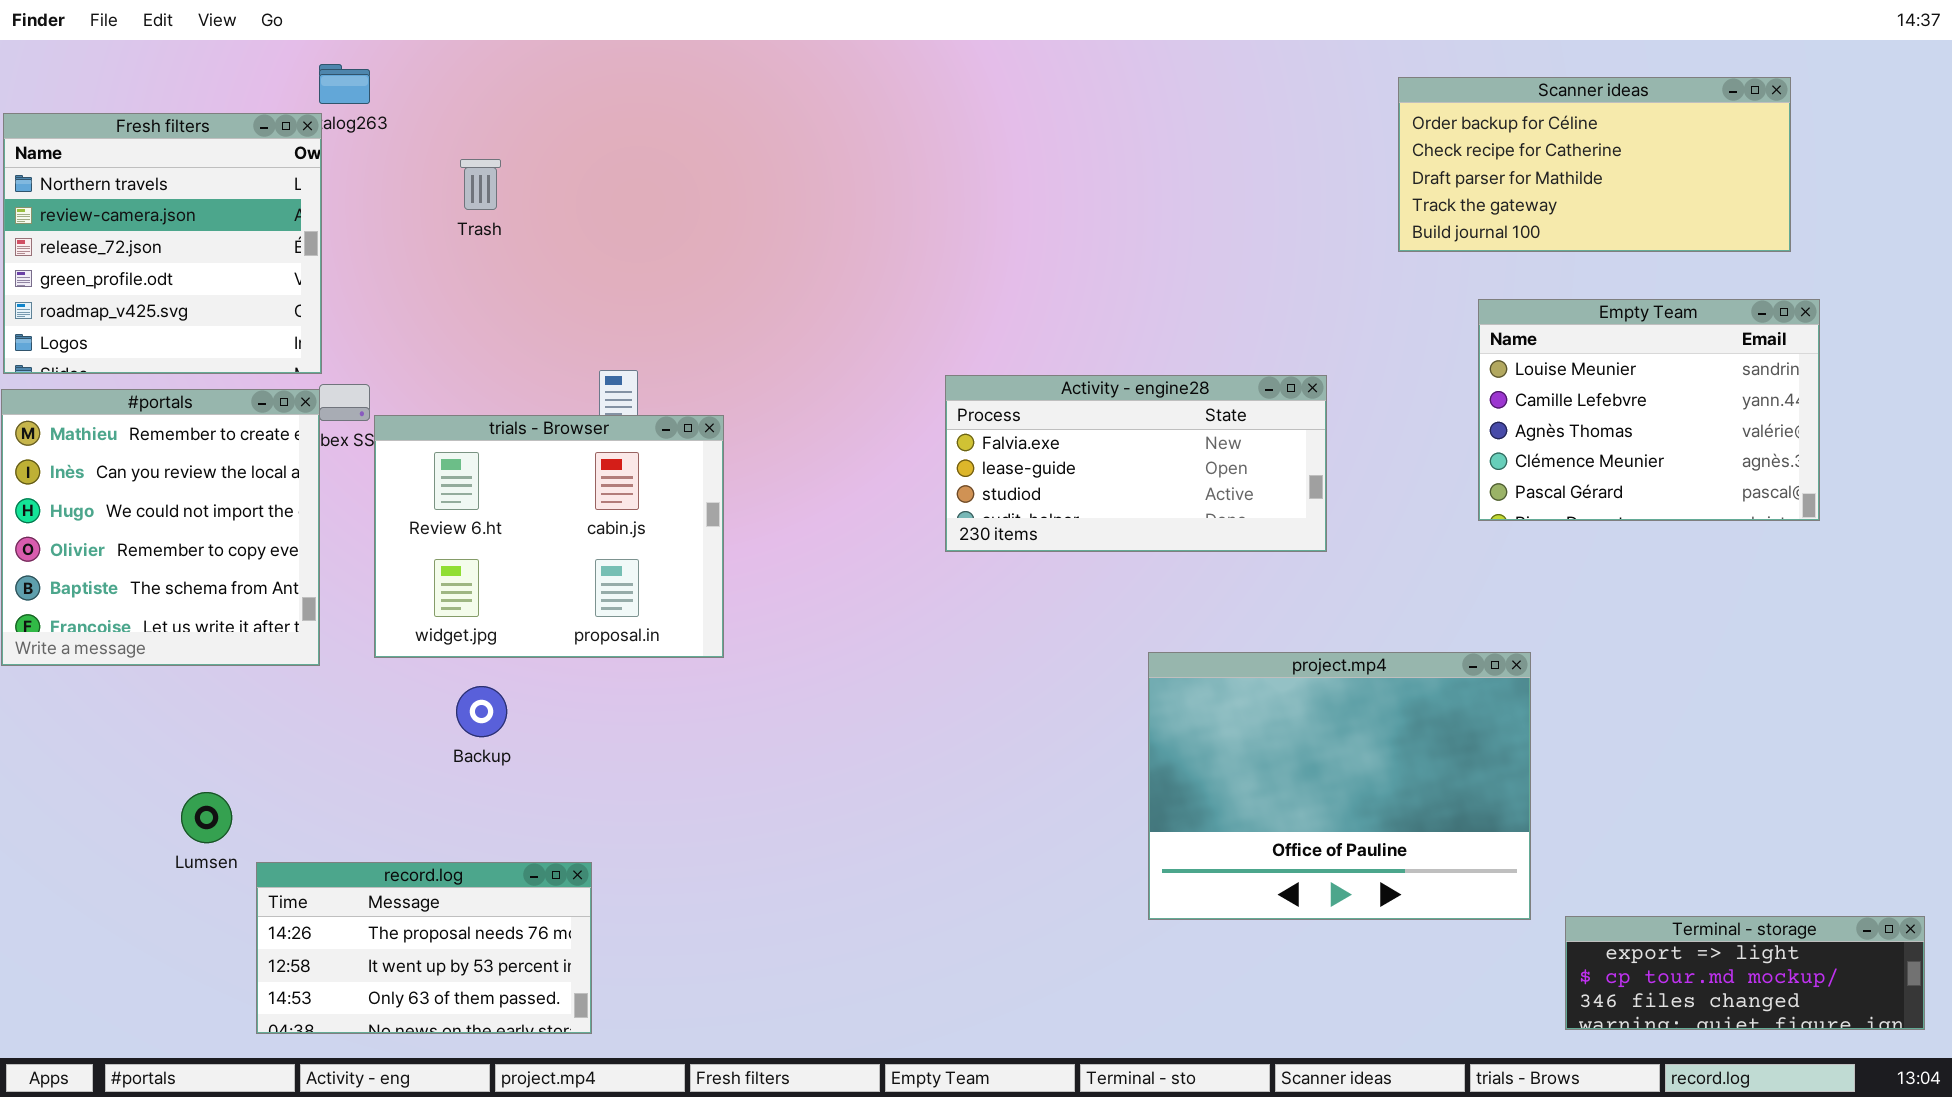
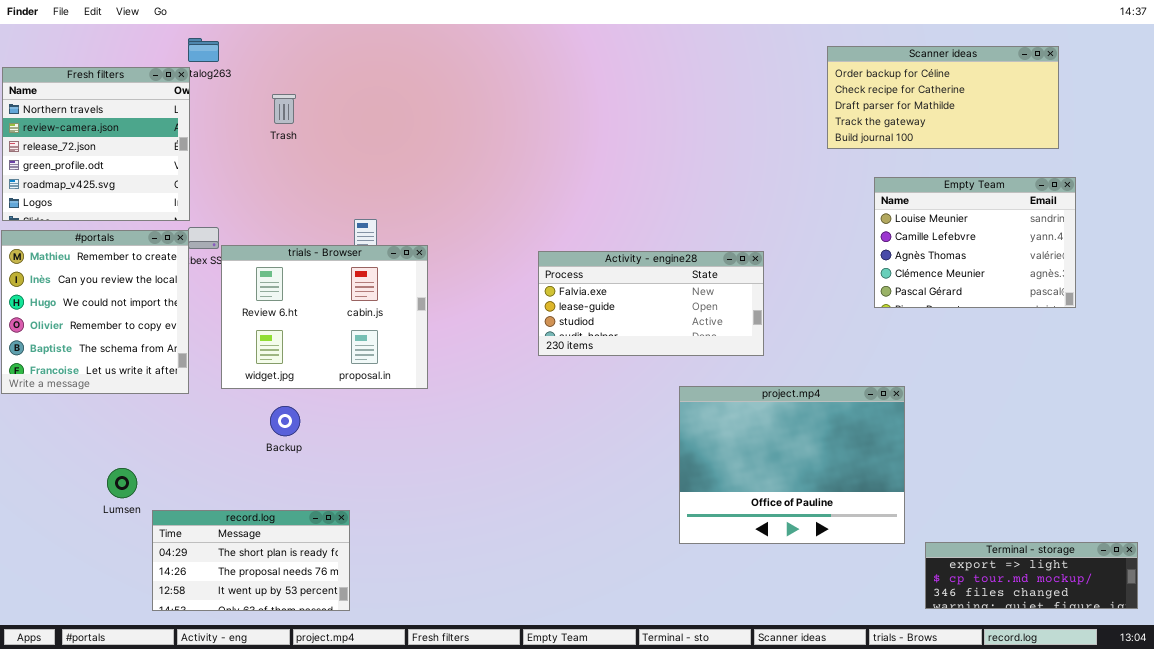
Activity - engine28: [945,375,1327,552] -> [538,251,764,356], moved
record.log: [256,862,592,1034] -> [152,510,350,611], scrolled up 1 row

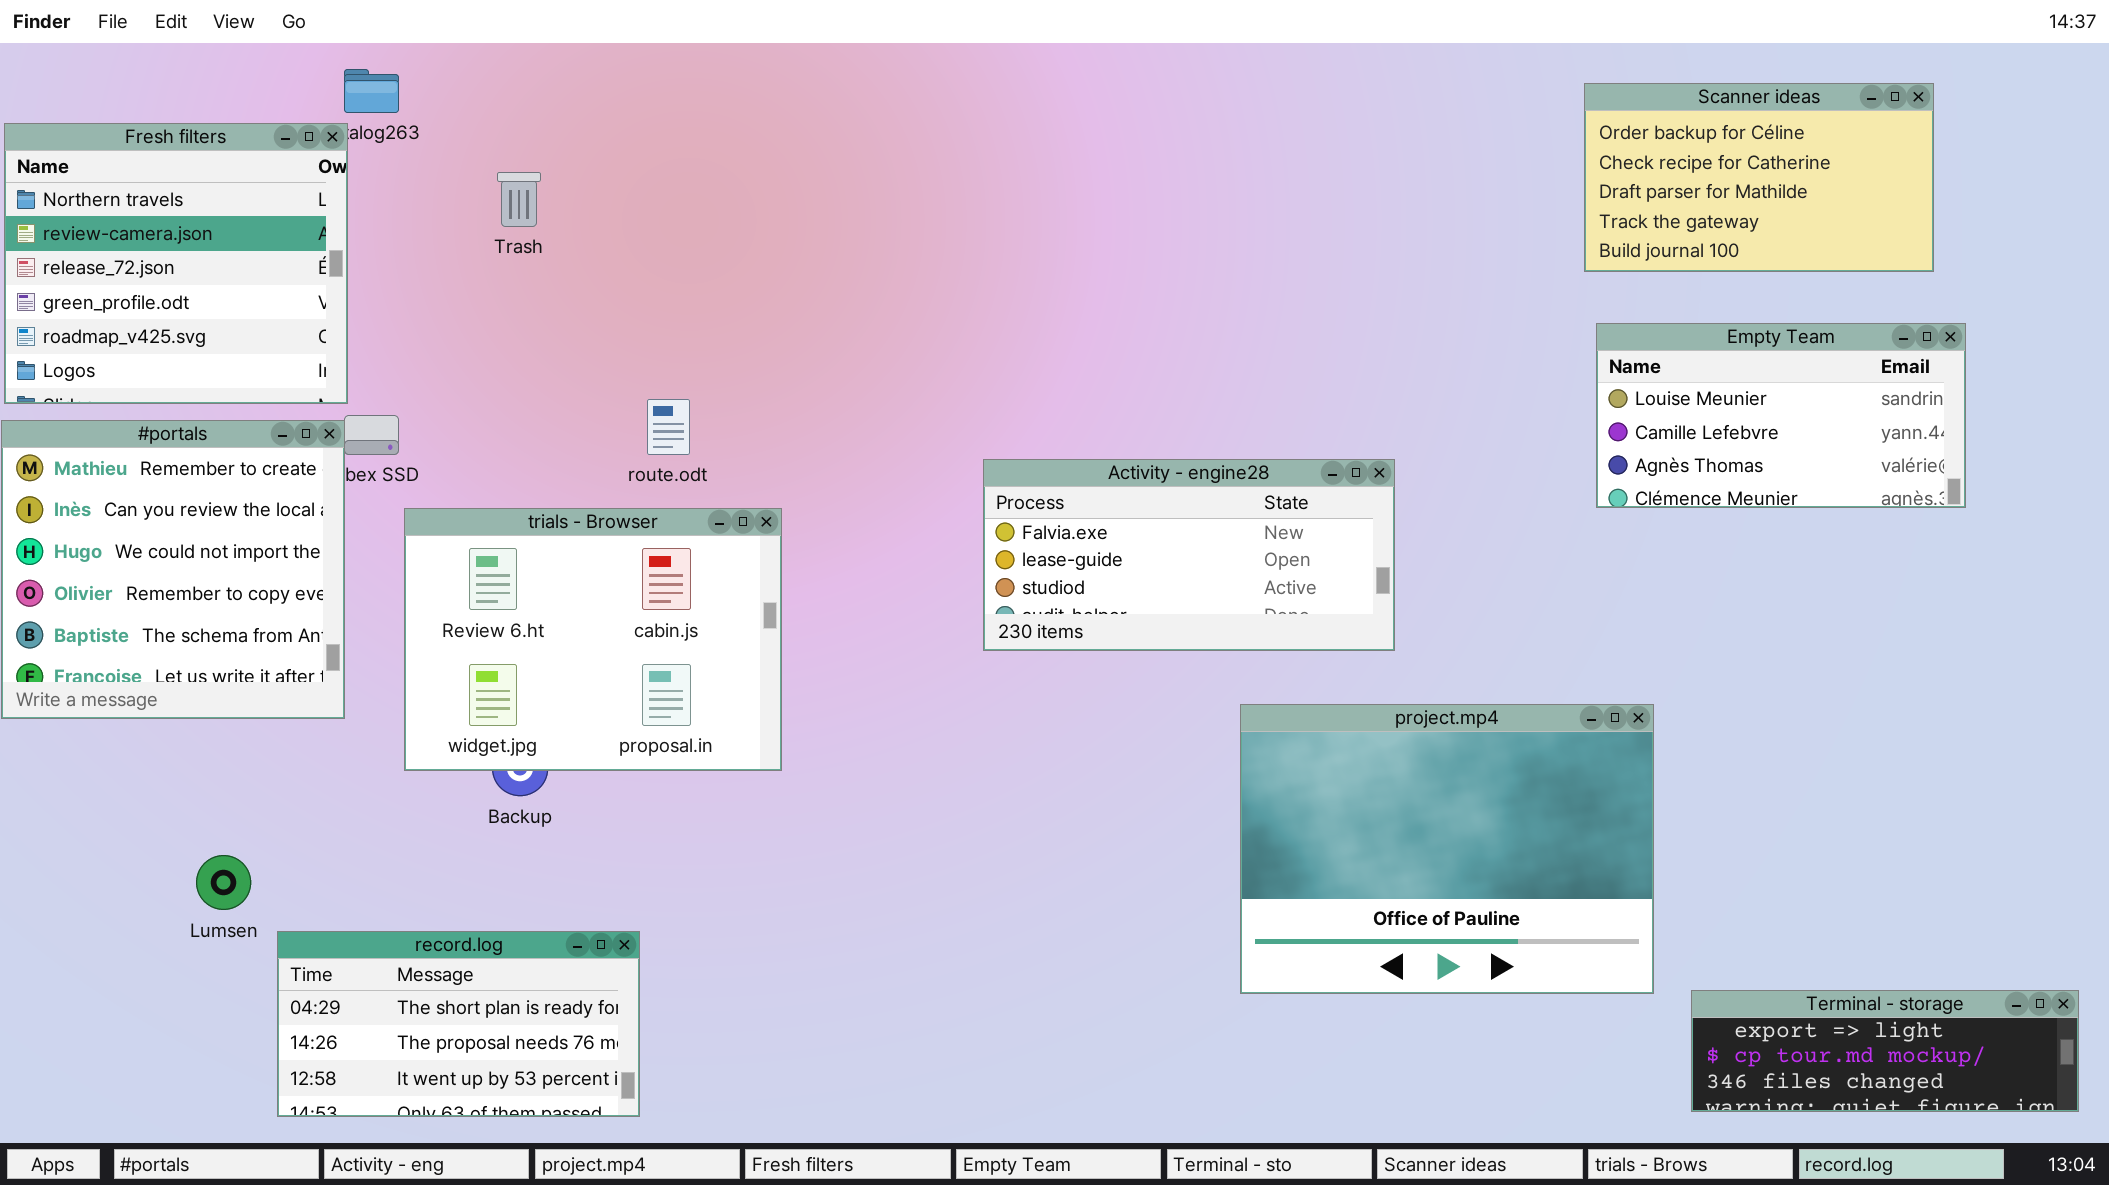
Scanner ideas: [827,46,1059,149] -> [1584,83,1934,272], resized
Empty Team: [874,177,1076,308] -> [1596,323,1966,508], resized
trials - Browser: [221,245,428,389] -> [404,508,782,771], moved

